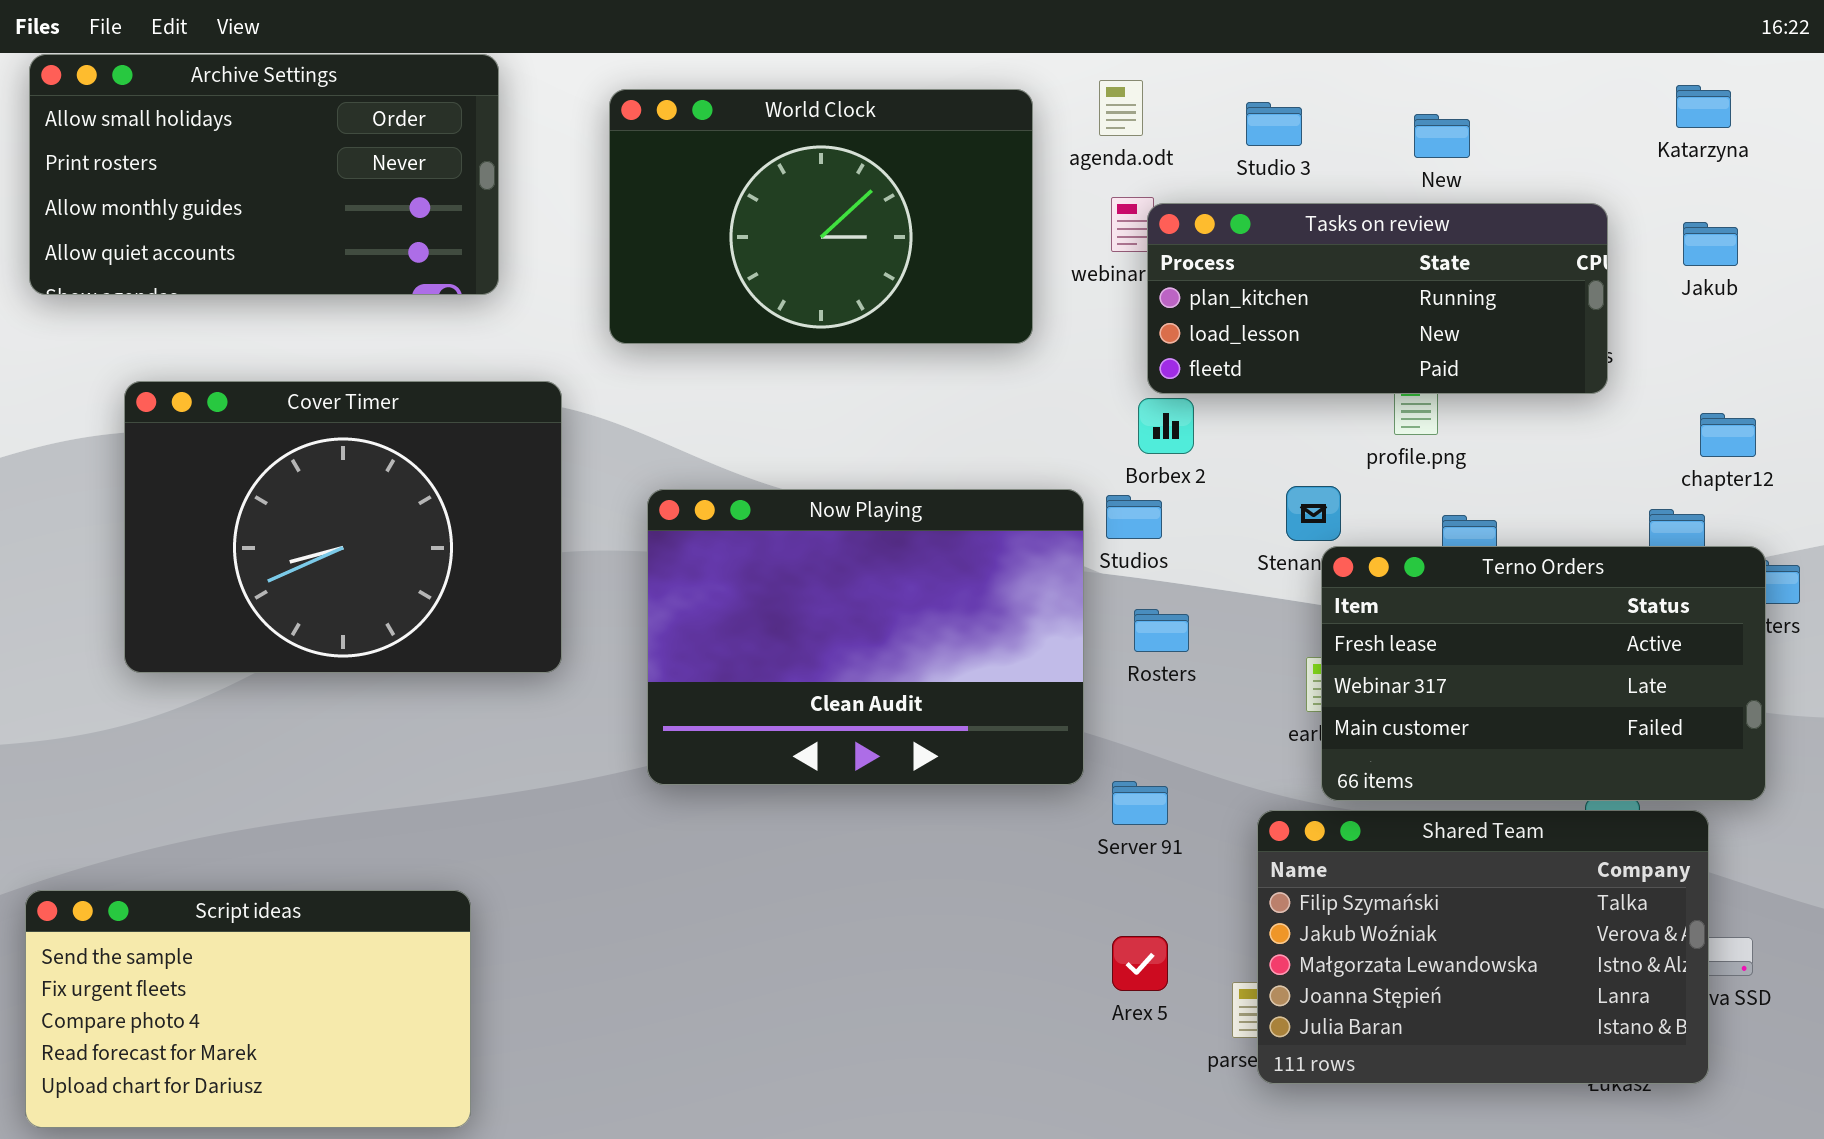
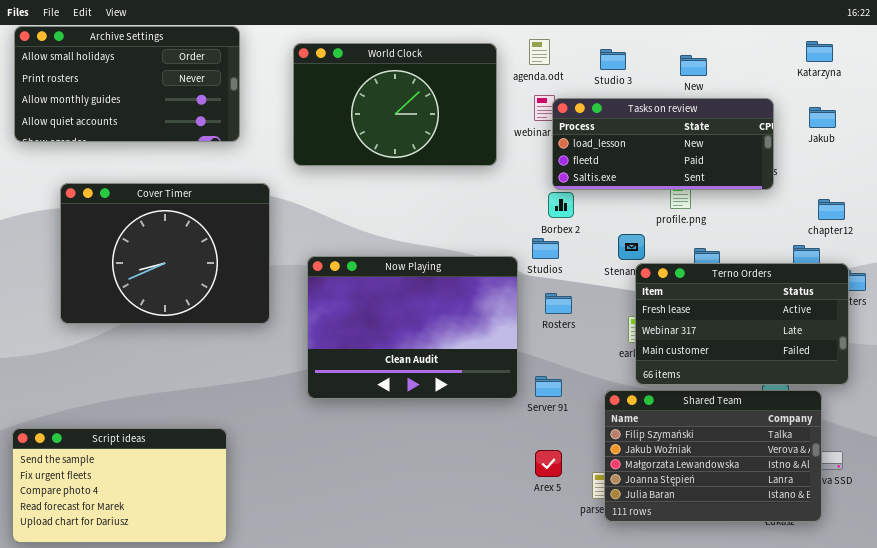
Tasks on review: [1147,203,1608,394] -> [552,98,774,190], scrolled down 1 row
Now Playing: [647,489,1084,785] -> [307,256,518,399], moved

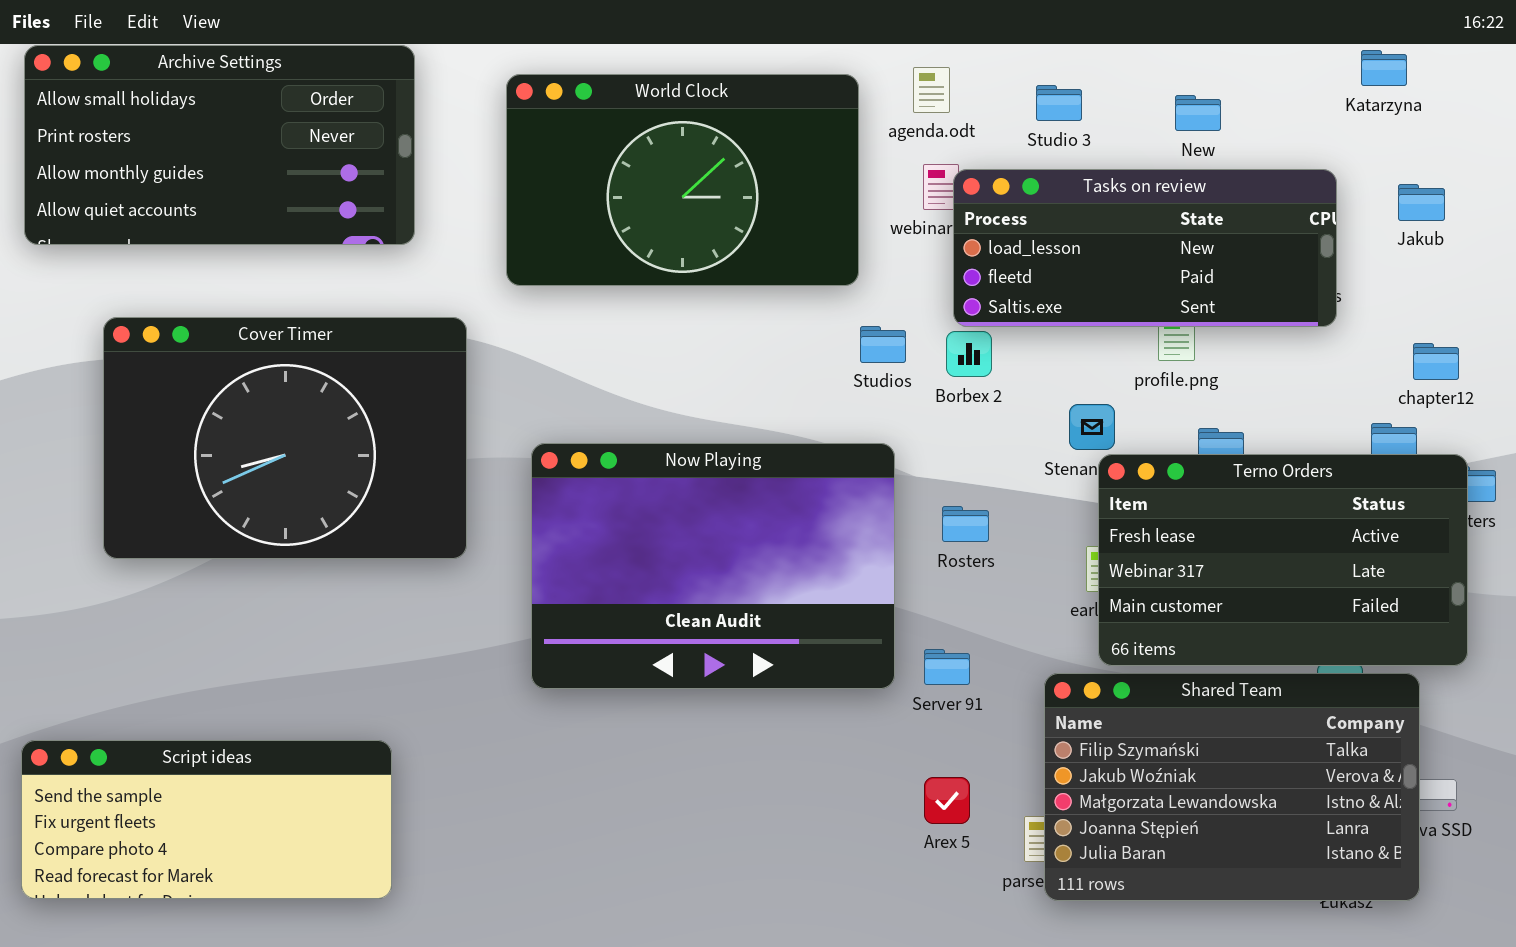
Katarzyna: [806,41,833,62] -> [1361,50,1407,86], moved
Studios: [532,238,559,259] -> [860,326,906,363], moved
Script ideas: [12,428,227,543] -> [21,740,392,899], resized

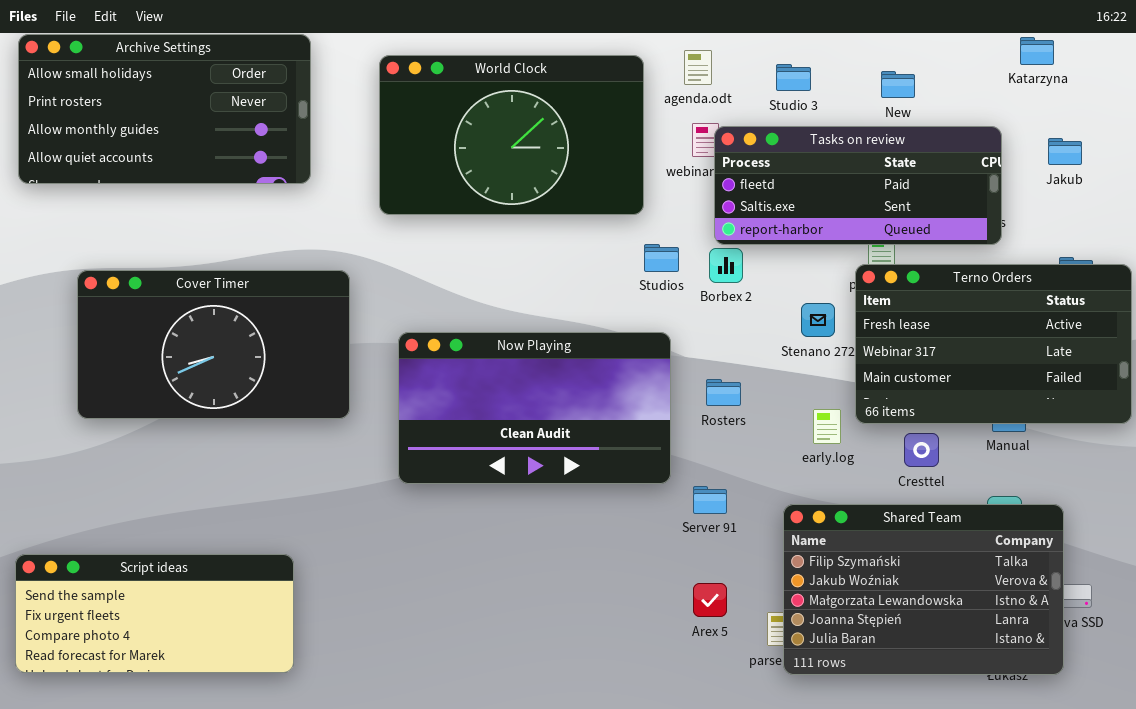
Tasks on review: [953,169,1337,327] -> [714,126,1002,245], scrolled down 1 row
Cover Timer: [103,317,467,559] -> [77,270,350,419], resized
Now Playing: [531,443,895,689] -> [398,332,671,484], resized
Terno Orders: [1098,454,1468,666] -> [855,264,1132,424], moved

